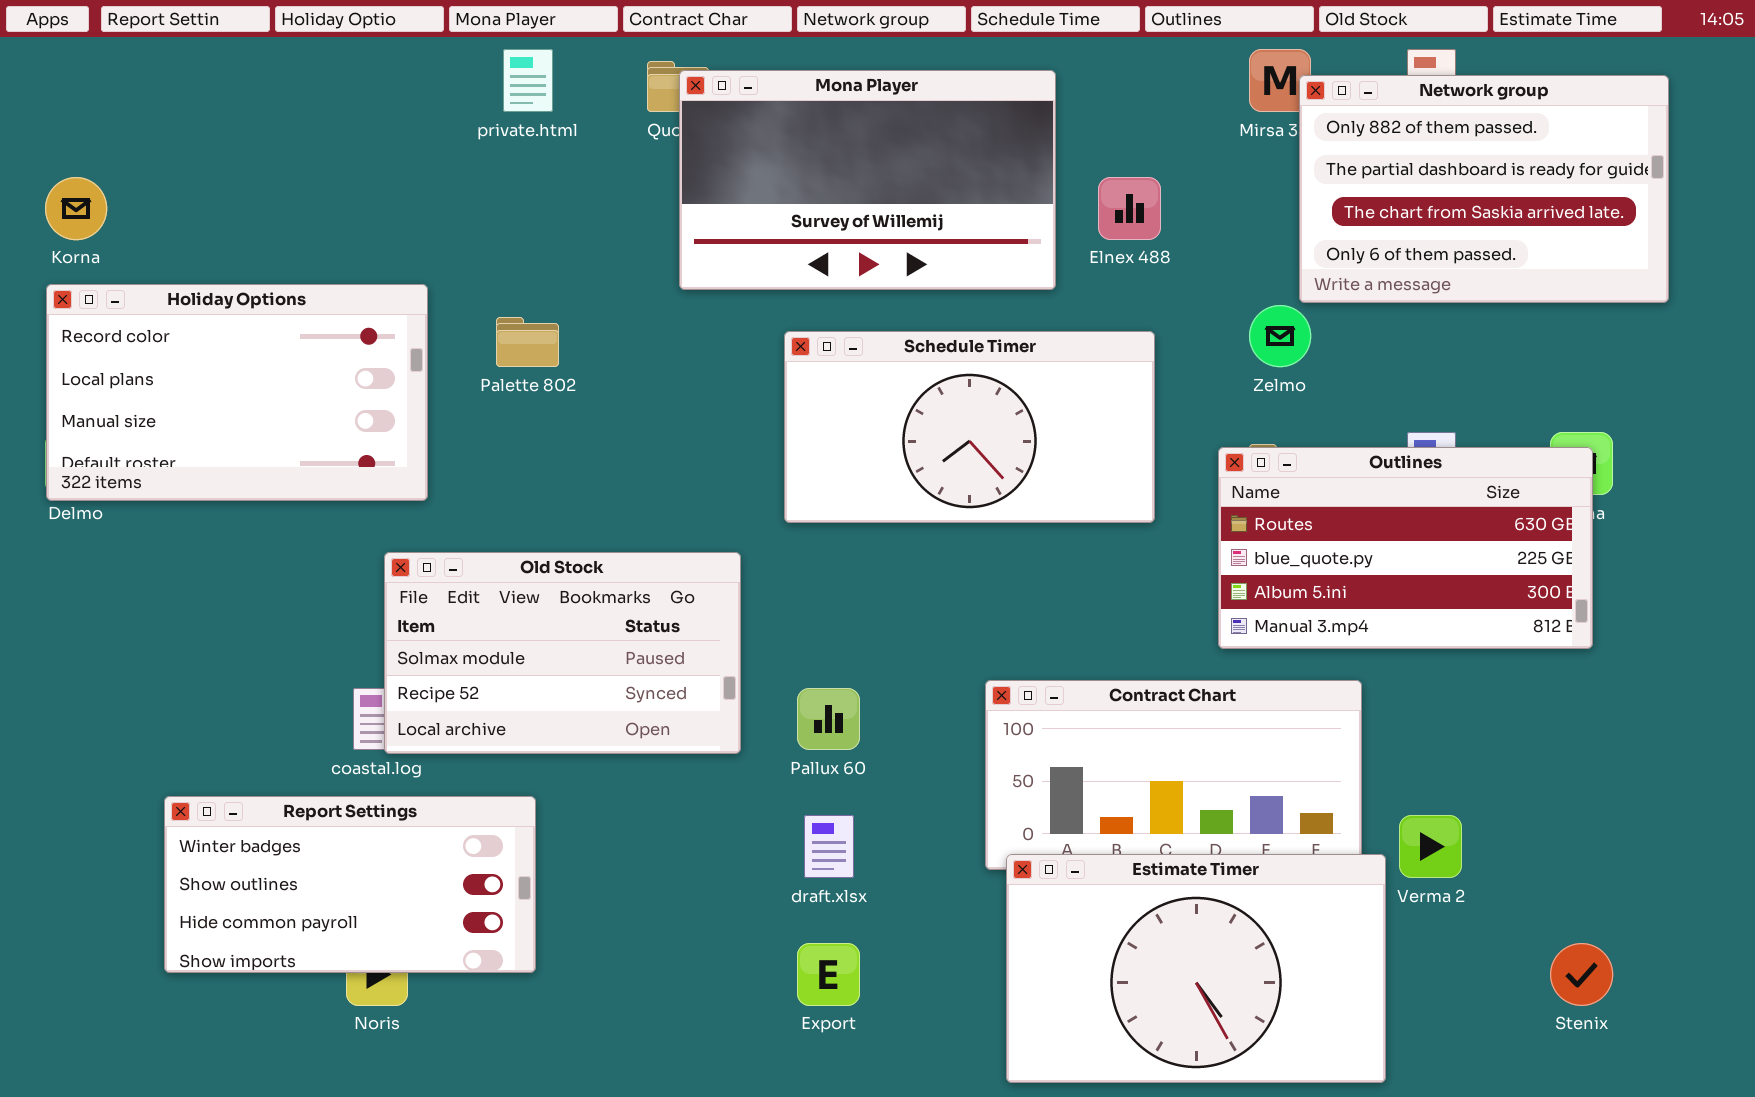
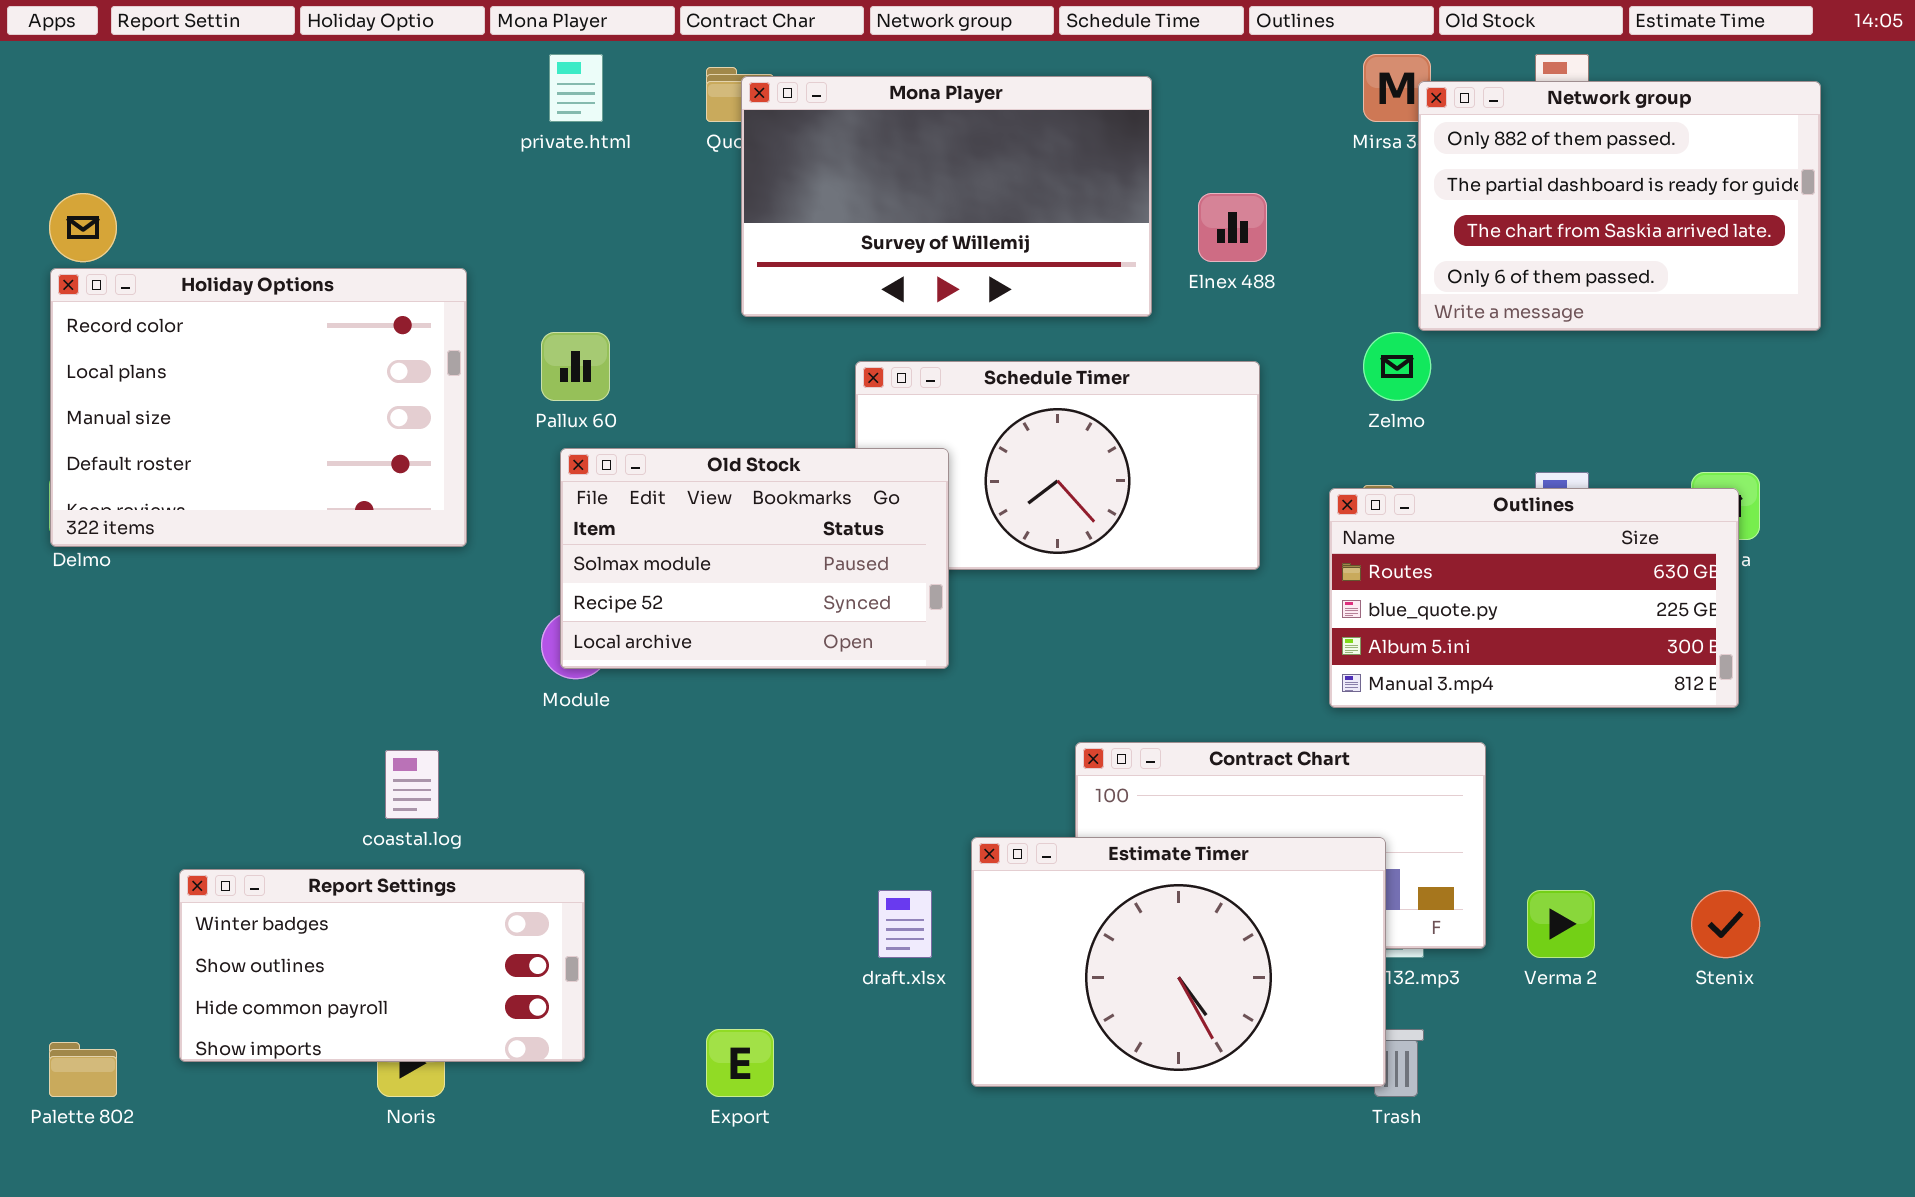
Holiday Options: [46,284,428,501] -> [50,268,467,547], resized
Palette 802: [496,317,559,367] -> [49,1042,117,1097], moved
Old Stock: [384,552,741,754] -> [560,448,949,669], moved
Pallux 60: [797,688,860,750] -> [541,332,610,401], moved
Estimate Timer: [1006,854,1386,1083] -> [971,837,1386,1087], moved
Export: [797,943,860,1006] -> [706,1029,774,1097], moved
Stenix: [1550,943,1613,1006] -> [1691,890,1760,958], moved

